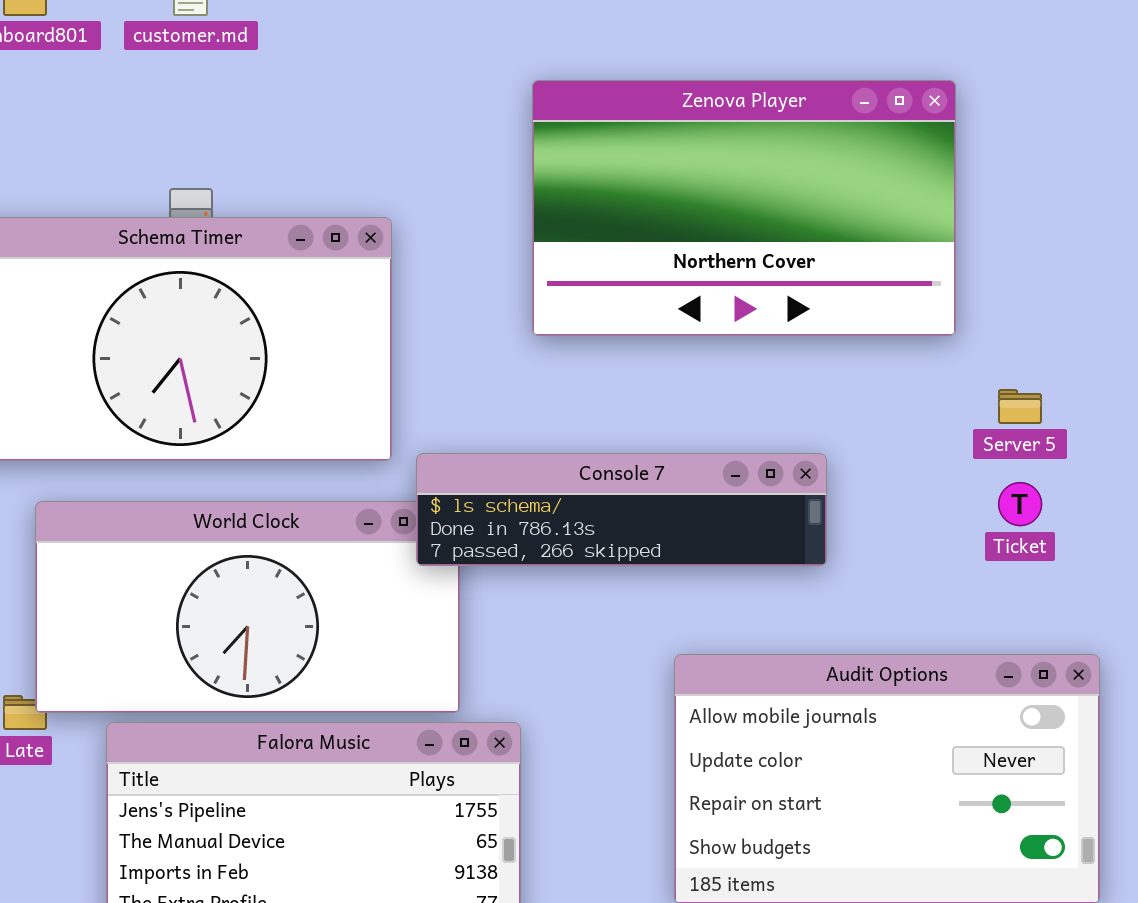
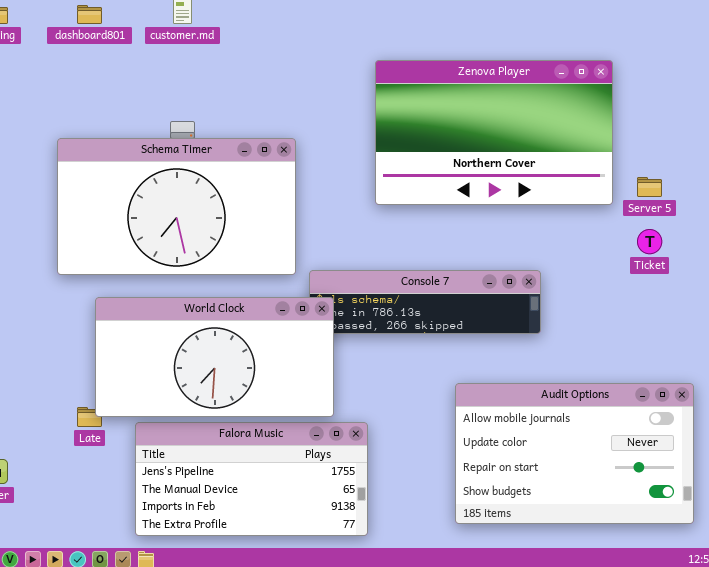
Server 5: [998,389,1042,424] -> [637,177,662,197], moved
Ticket: [998,482,1042,526] -> [637,229,662,254], moved
World Clock: [35,501,460,713] -> [95,297,334,417], raised

